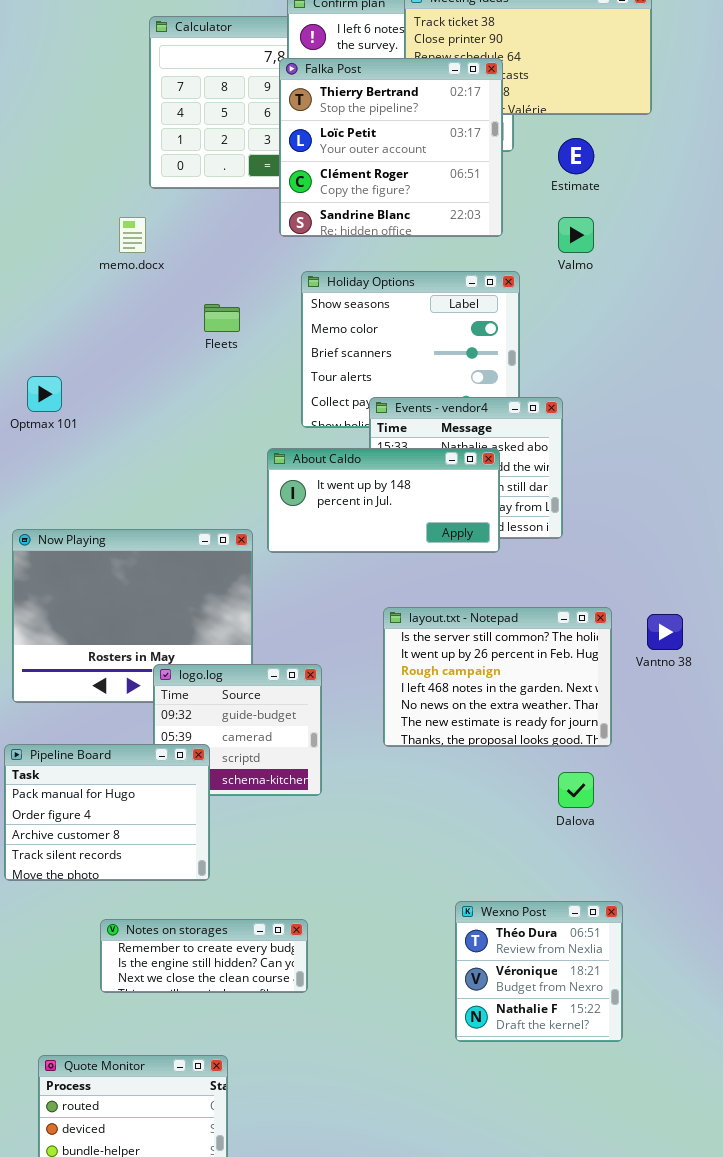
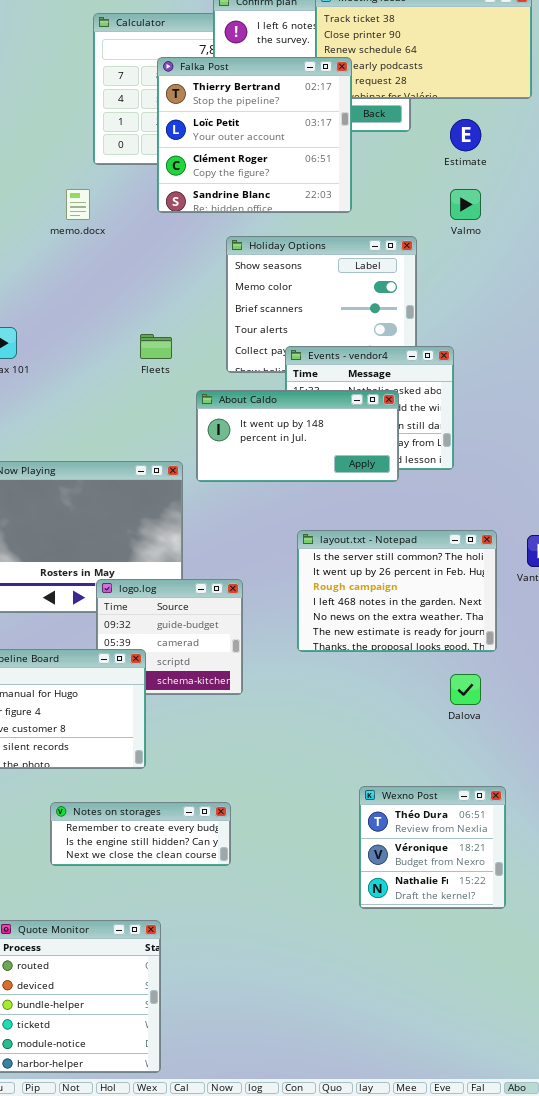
Falka Post: [279,58,503,237] -> [157,57,352,213], moved
Fleets: [204,304,240,332] -> [140,334,172,359], moved

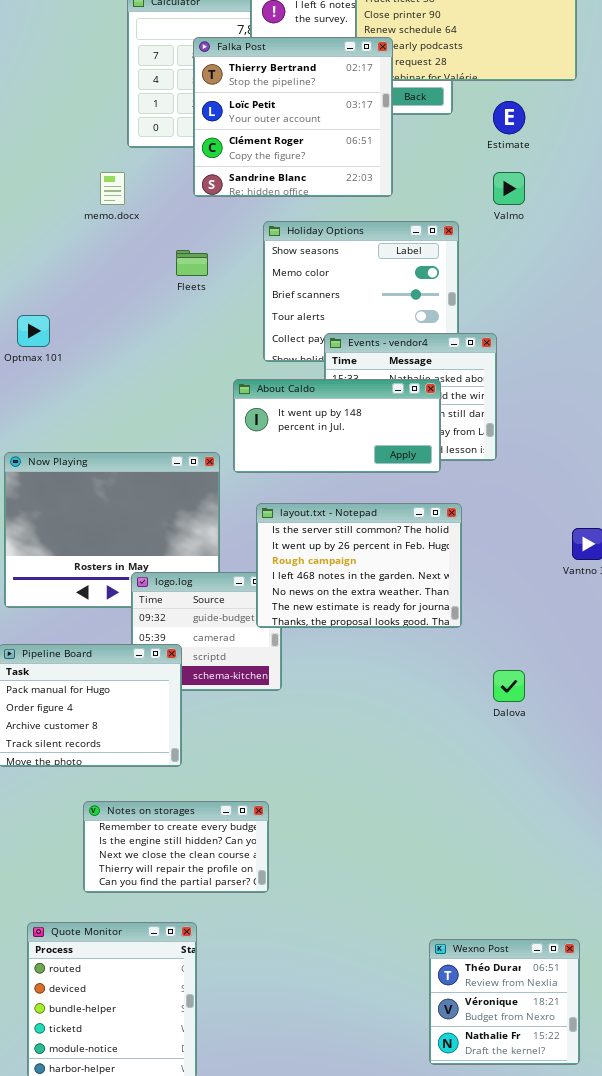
Fleets: [140,334,172,359] -> [176,250,208,276], moved
layout.txt - Notepad: [297,530,497,652] -> [256,503,462,628], moved
Wexno Post: [359,786,506,909] -> [429,939,580,1065], moved
Notes on storages: [50,802,231,866] -> [83,801,269,893], resized

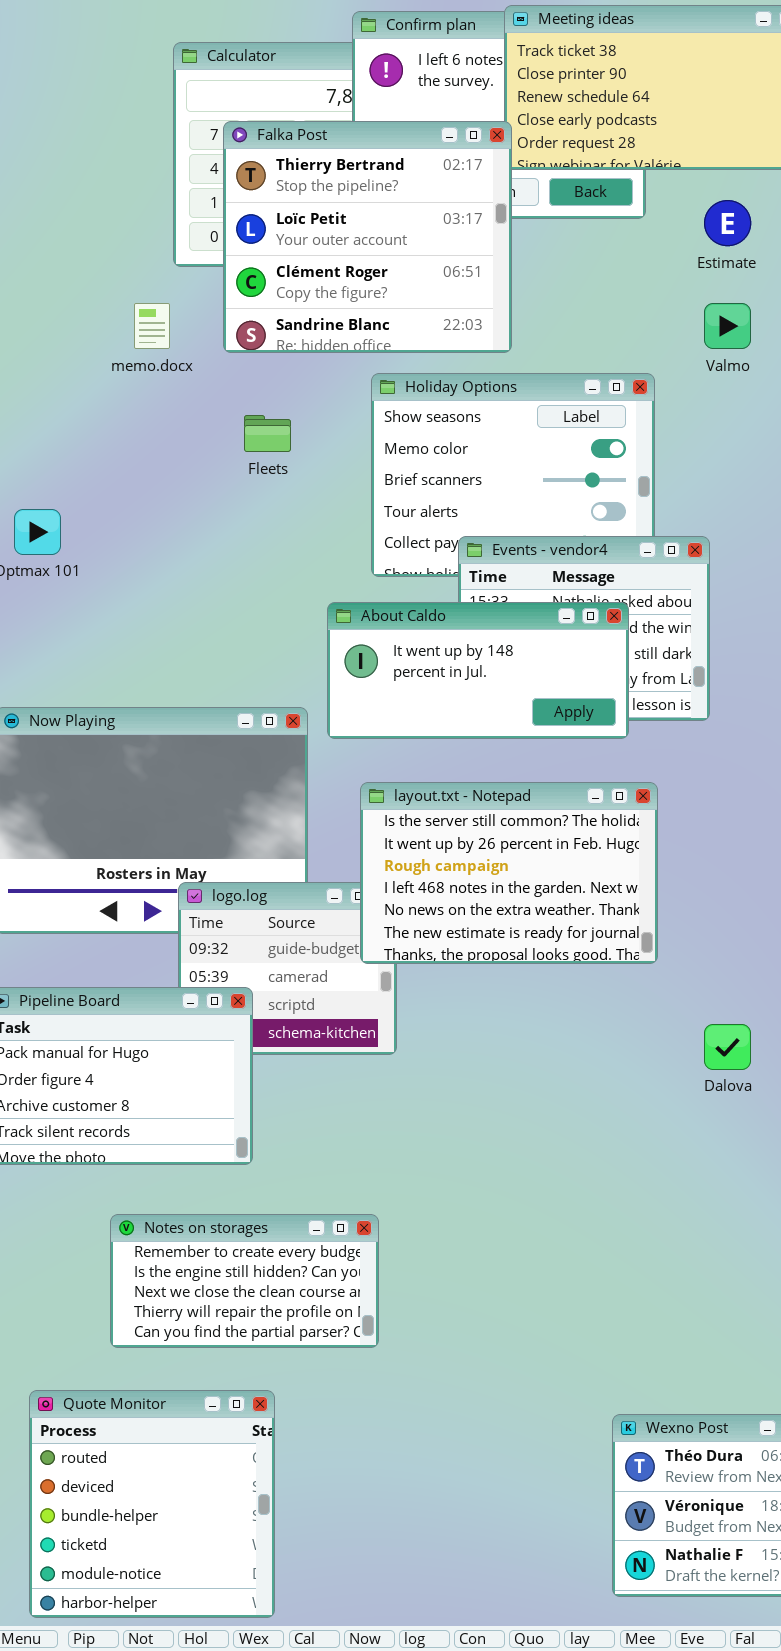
Falka Post: [193,37,393,197] -> [223,121,512,353], moved

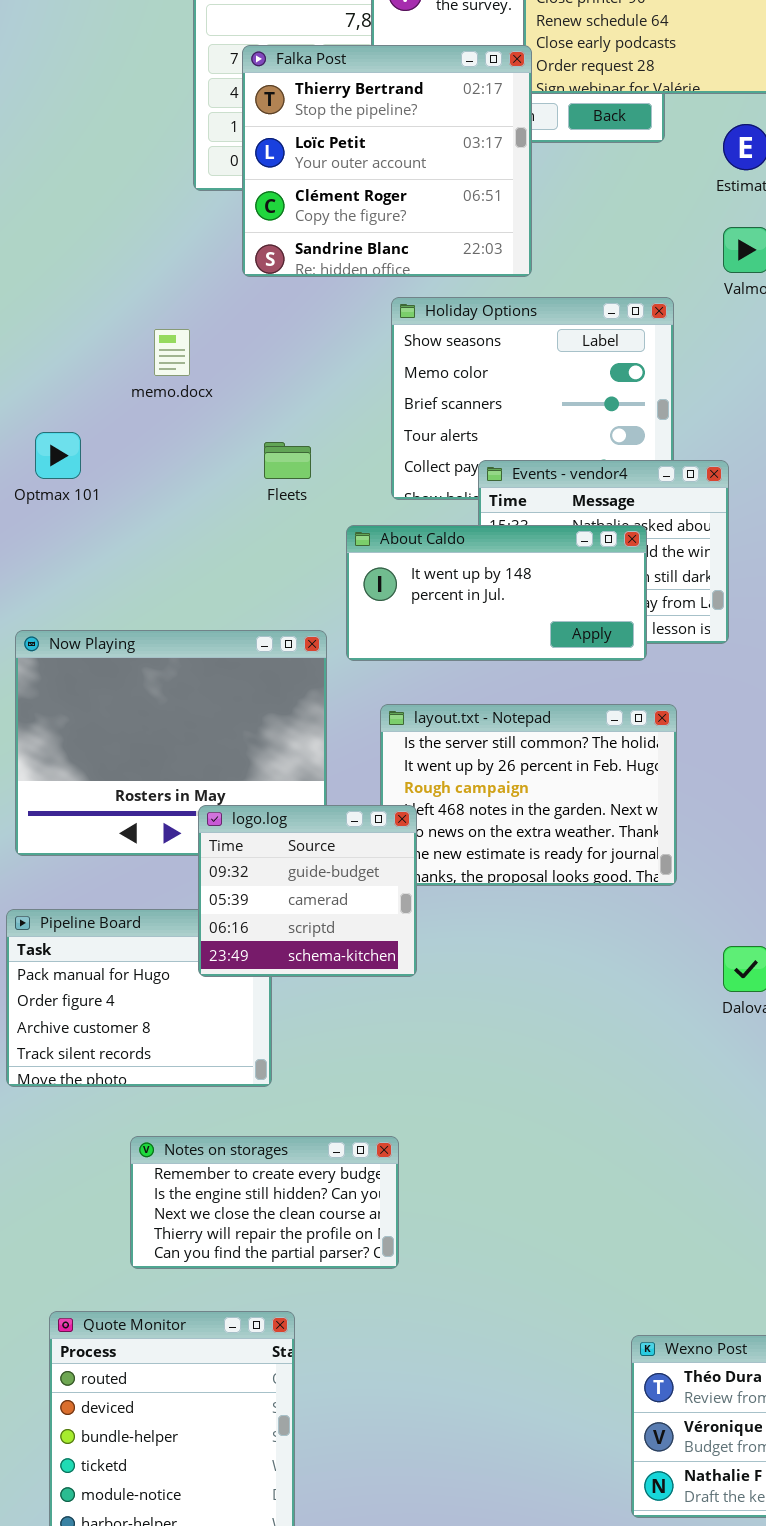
memo.docx: [134,303,170,349] -> [154,329,190,376], moved
Fleets: [244,415,291,452] -> [264,442,311,479], moved
logo.log: [178,882,397,1055] -> [198,805,417,977], raised

